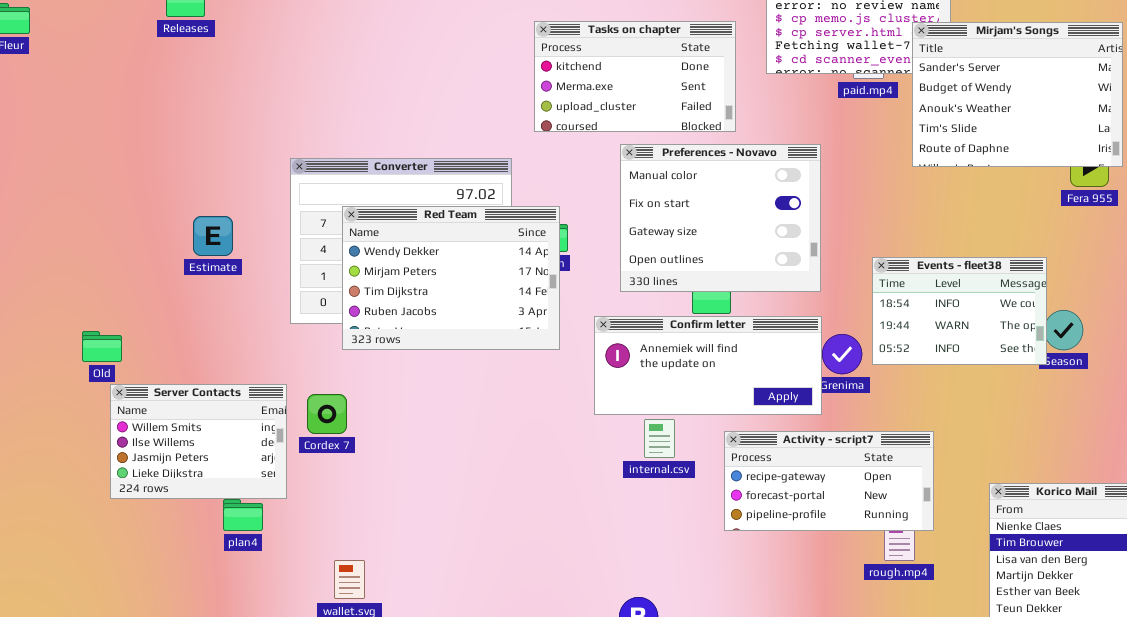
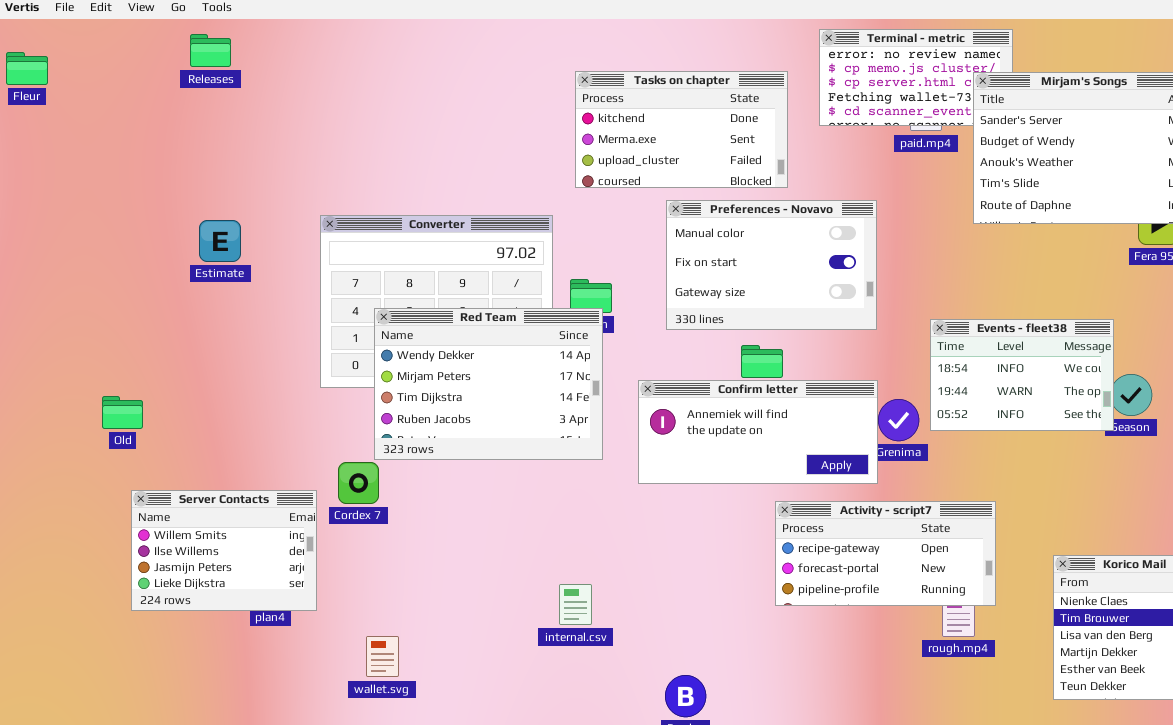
Preferences - Novavo: [620,144,821,292] -> [666,200,877,330], resized
Red Team: [342,206,560,350] -> [374,308,603,460], moved
Estimate: [193,216,233,256] -> [199,220,241,262], moved
Server Contacts: [110,384,287,499] -> [131,490,317,611], moved
internal.csv: [644,419,675,458] -> [559,584,592,625], moved

